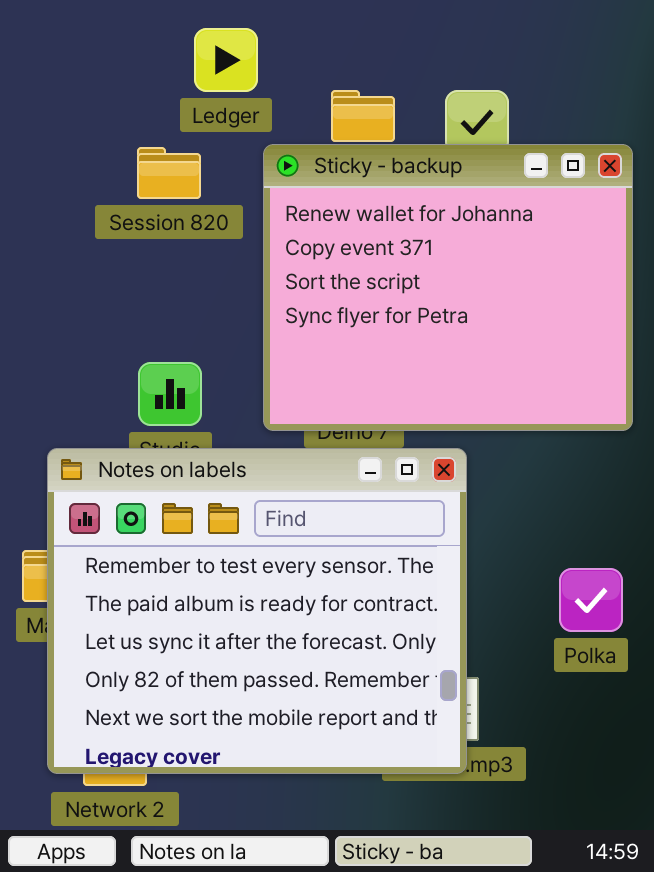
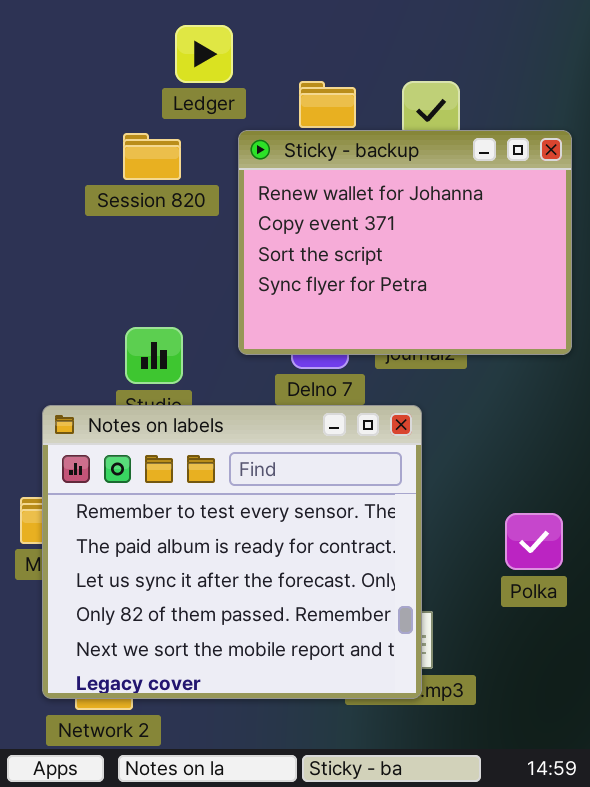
Sticky - backup: [263,144,633,431] -> [238,130,572,355], resized

